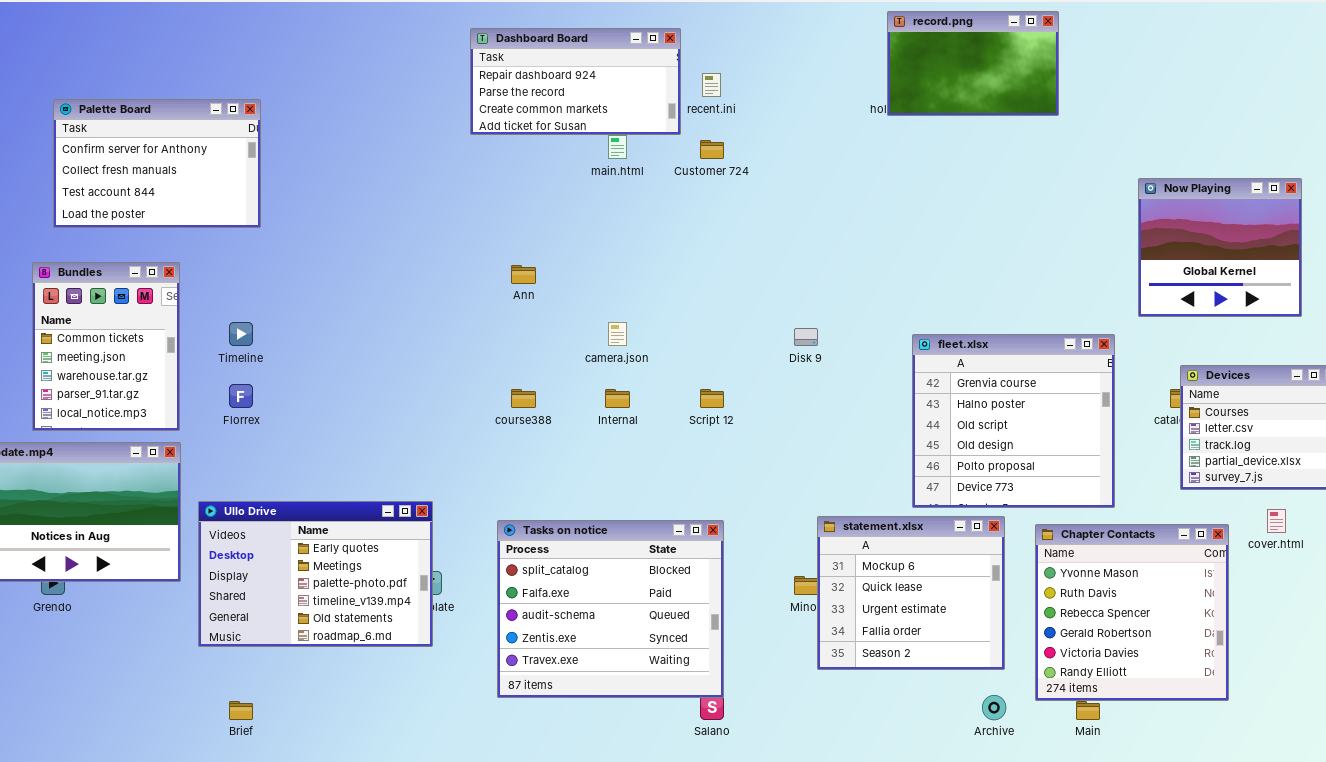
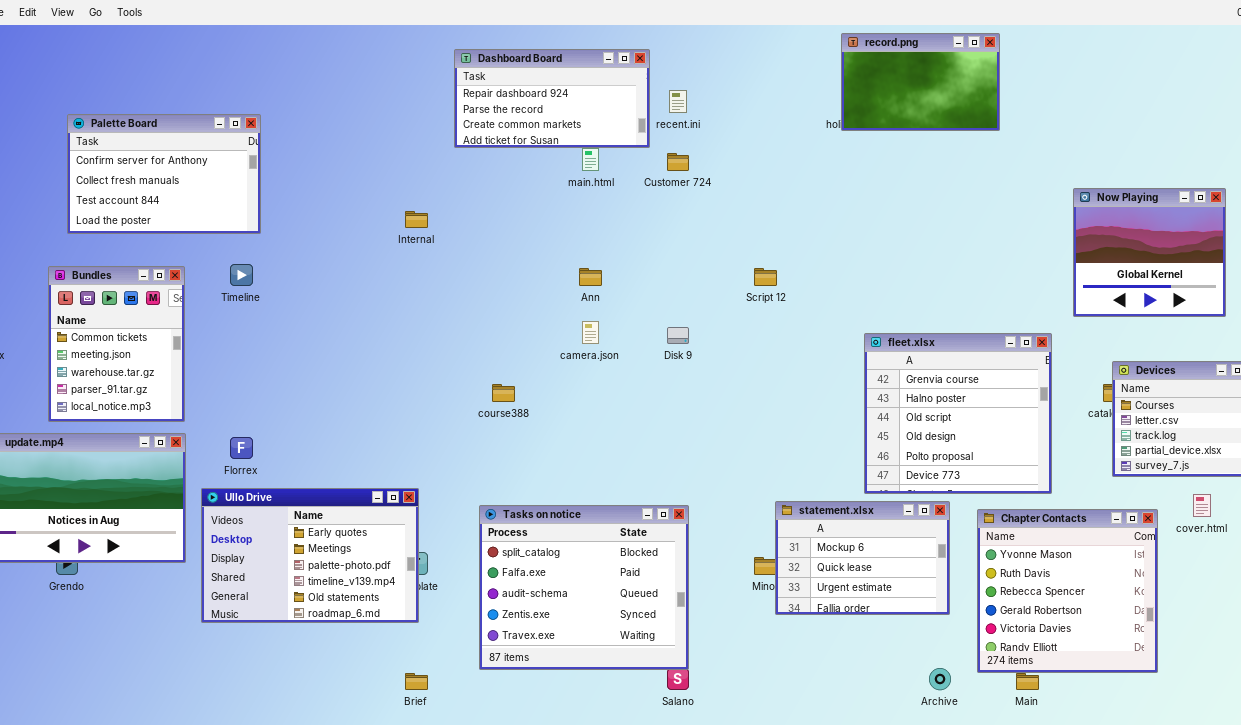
Ann: [511,265,536,284] -> [579,268,602,286], moved
Timeline: [229,322,253,346] -> [230,264,253,286], moved
Disk 9: [794,328,818,346] -> [667,327,689,344], moved
Florrex: [229,384,253,408] -> [230,437,253,459], moved
Internal: [605,389,630,408] -> [405,211,428,228], moved
Script 12: [700,389,724,408] -> [754,268,777,286], moved
statement.xlsx: [817,516,1005,670] -> [775,501,950,615], resized
Brief: [229,701,253,720] -> [405,673,428,690], moved

